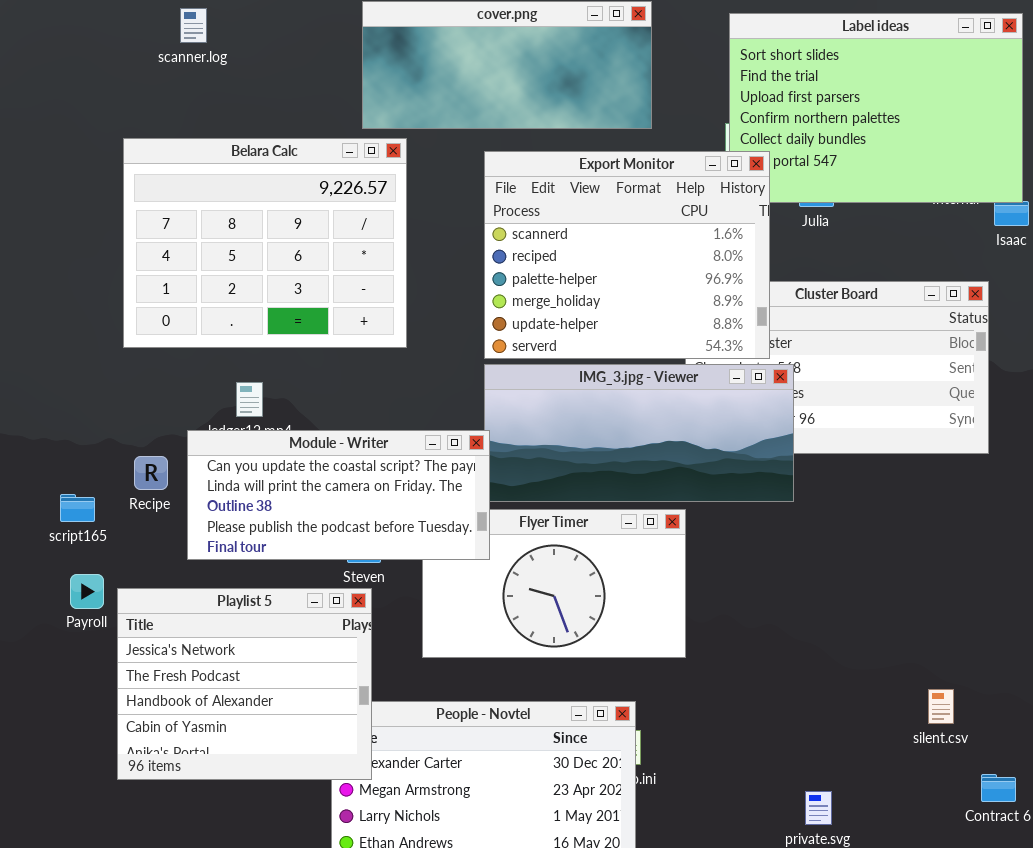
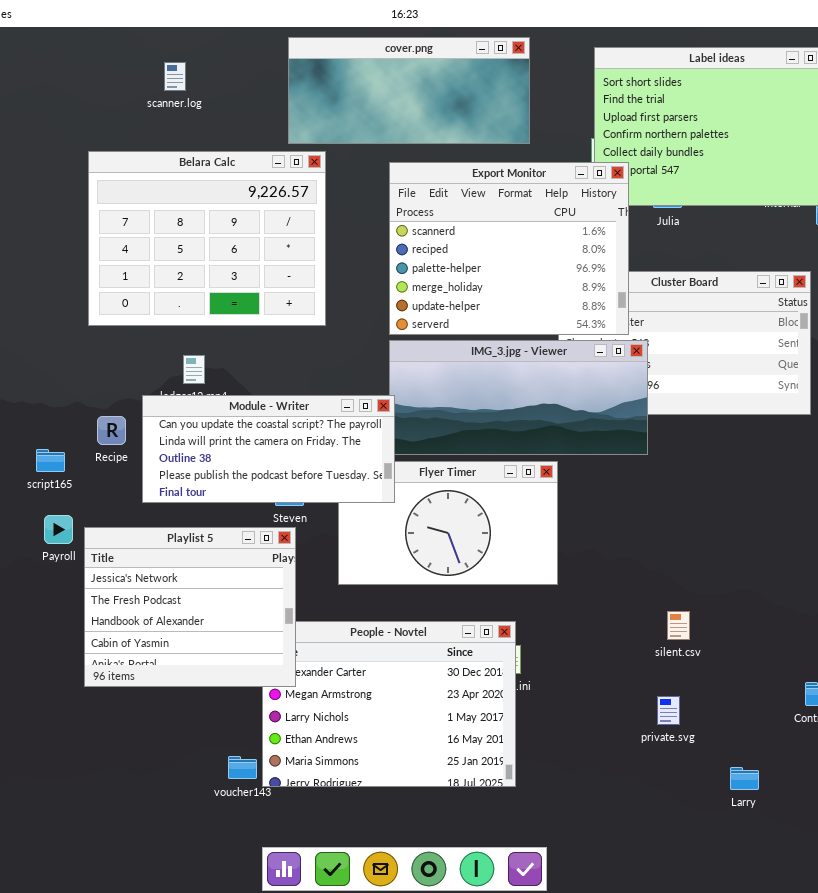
scanner.log: [180,8,207,43] -> [164,62,186,91], moved
silent.csv: [928,689,954,724] -> [667,611,690,640], moved

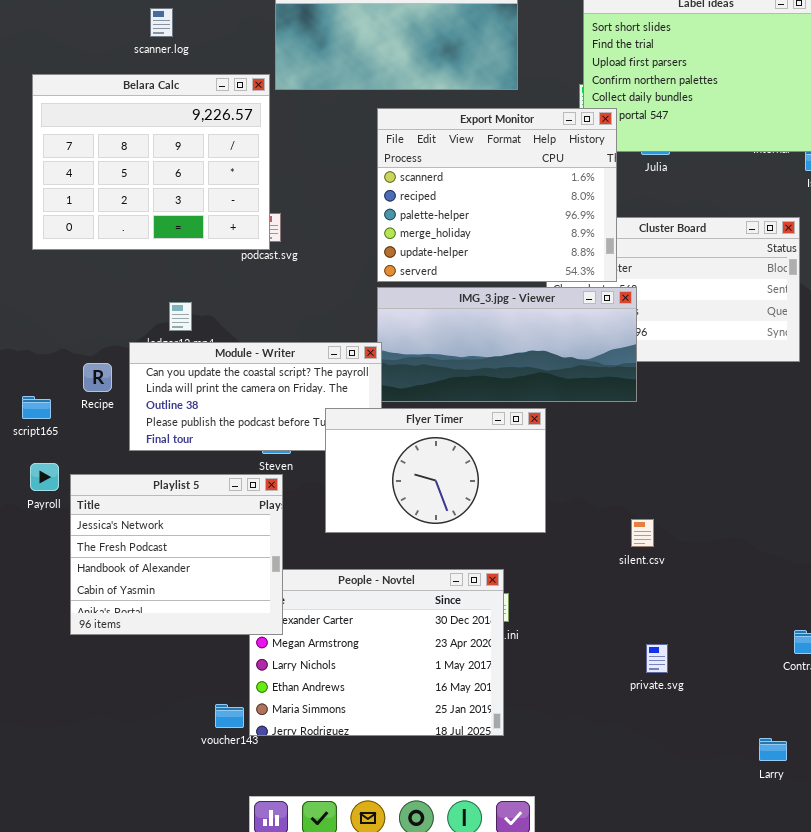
Belara Calc: [88,151,326,326] -> [32,74,270,250], moved
Flyer Timer: [338,461,558,585] -> [325,408,546,533], raised
silent.csv: [667,611,690,640] -> [631,519,654,547], moved
Larry: [730,767,759,790] -> [759,738,787,761], moved

